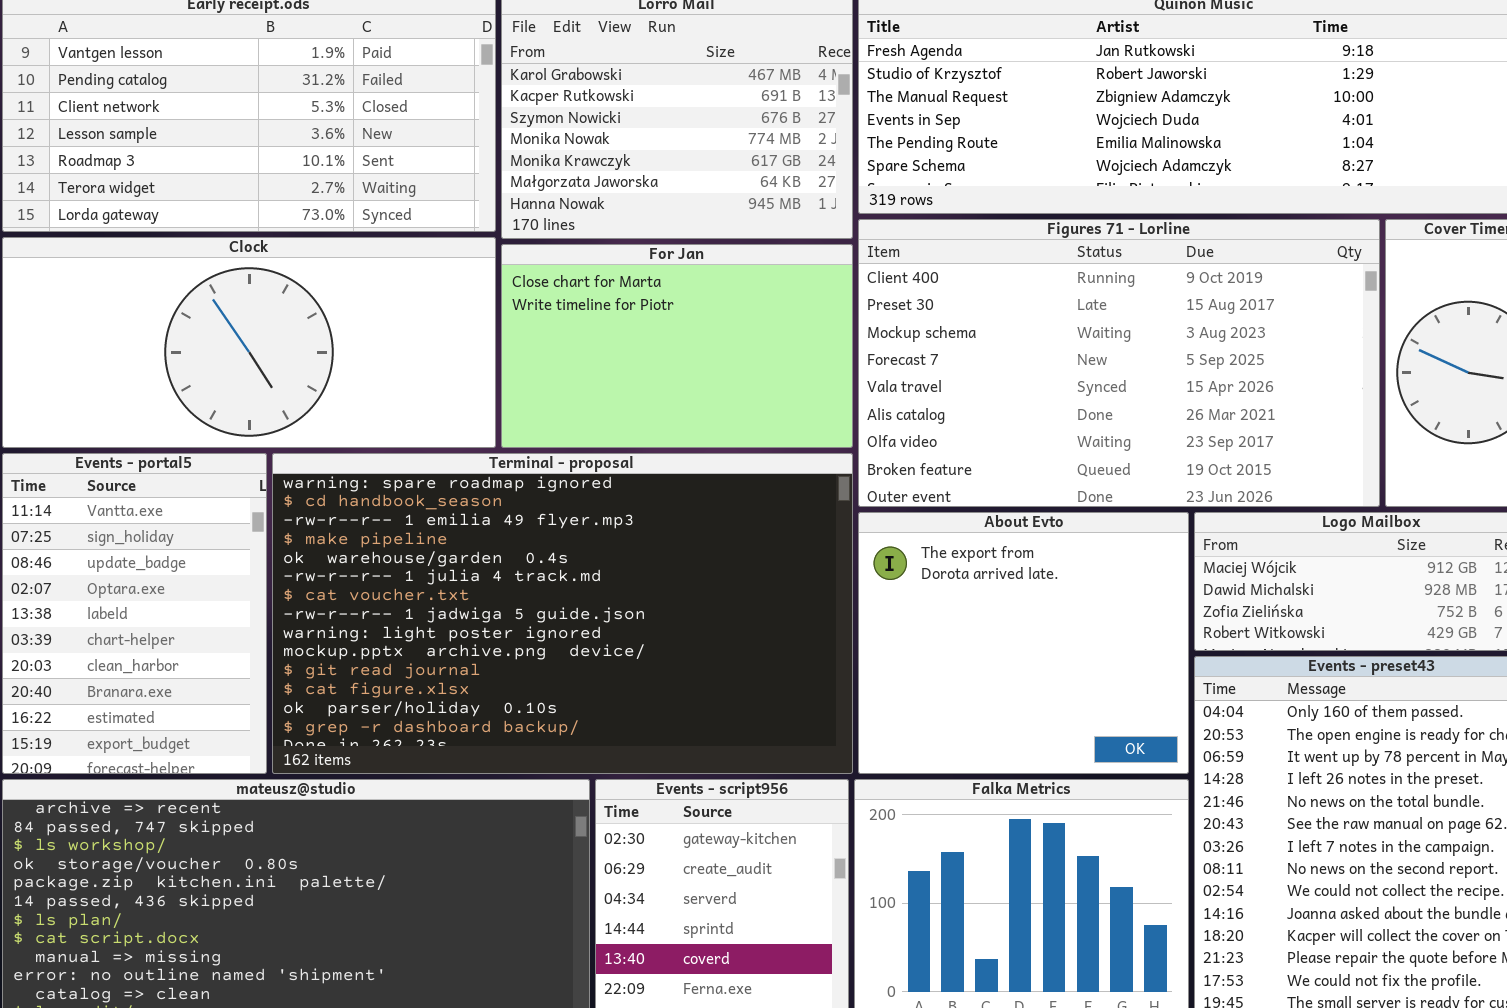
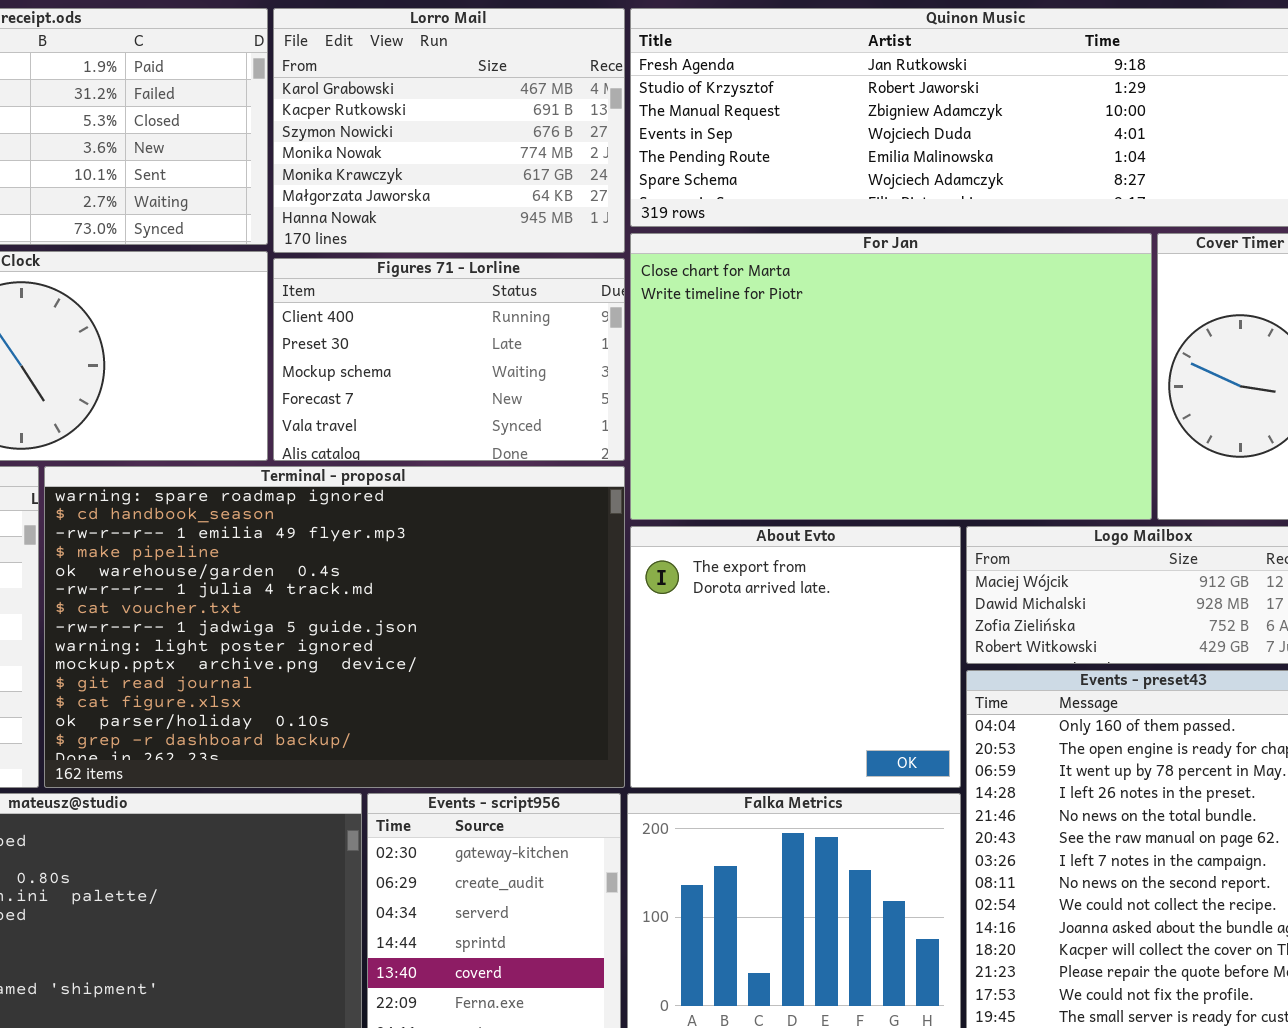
Figures 71 - Lorline: [858,219,1380,507] -> [273,258,625,461], moved, resized
For Jan: [501,244,853,448] -> [630,233,1152,520], moved, resized

